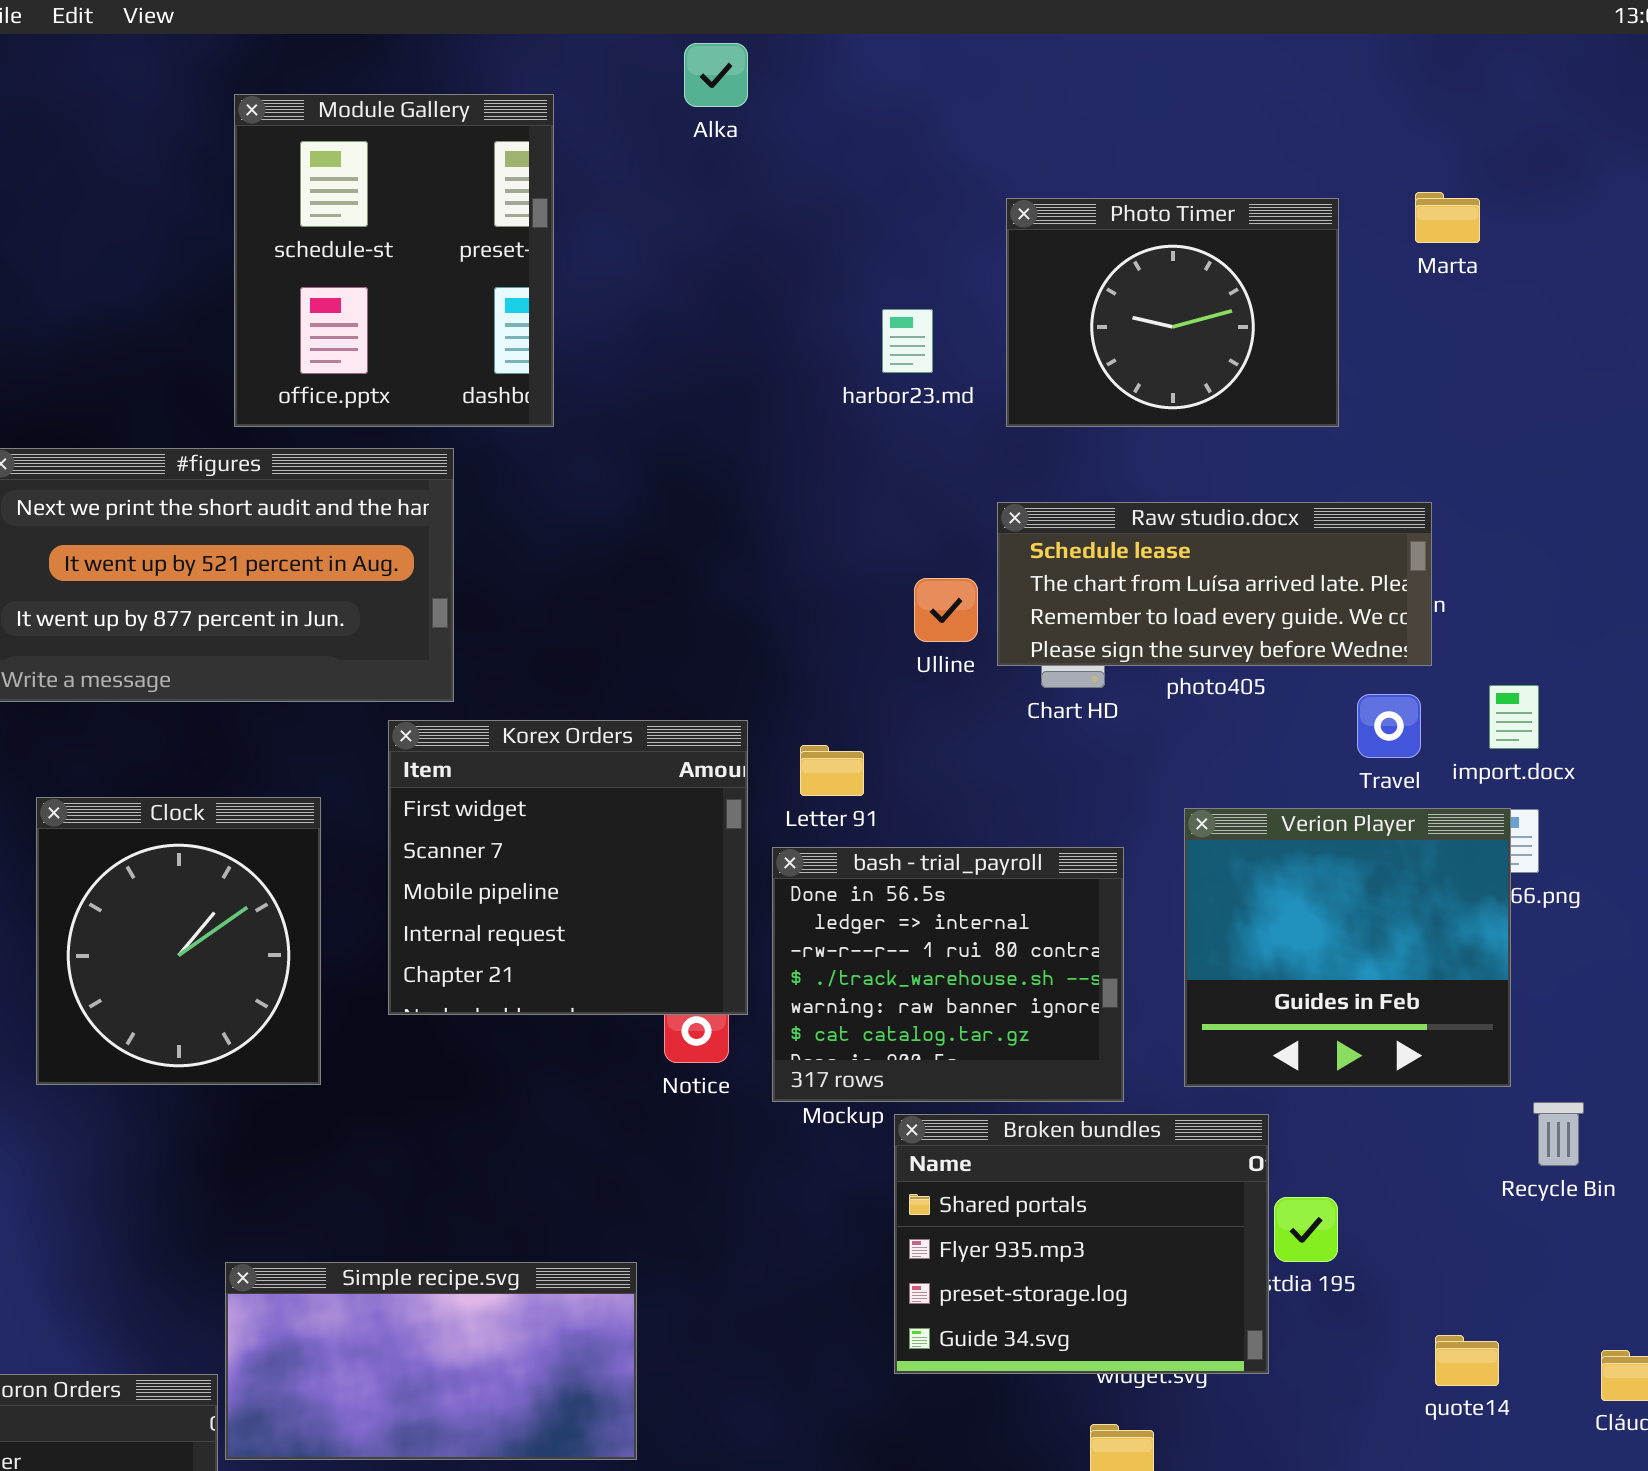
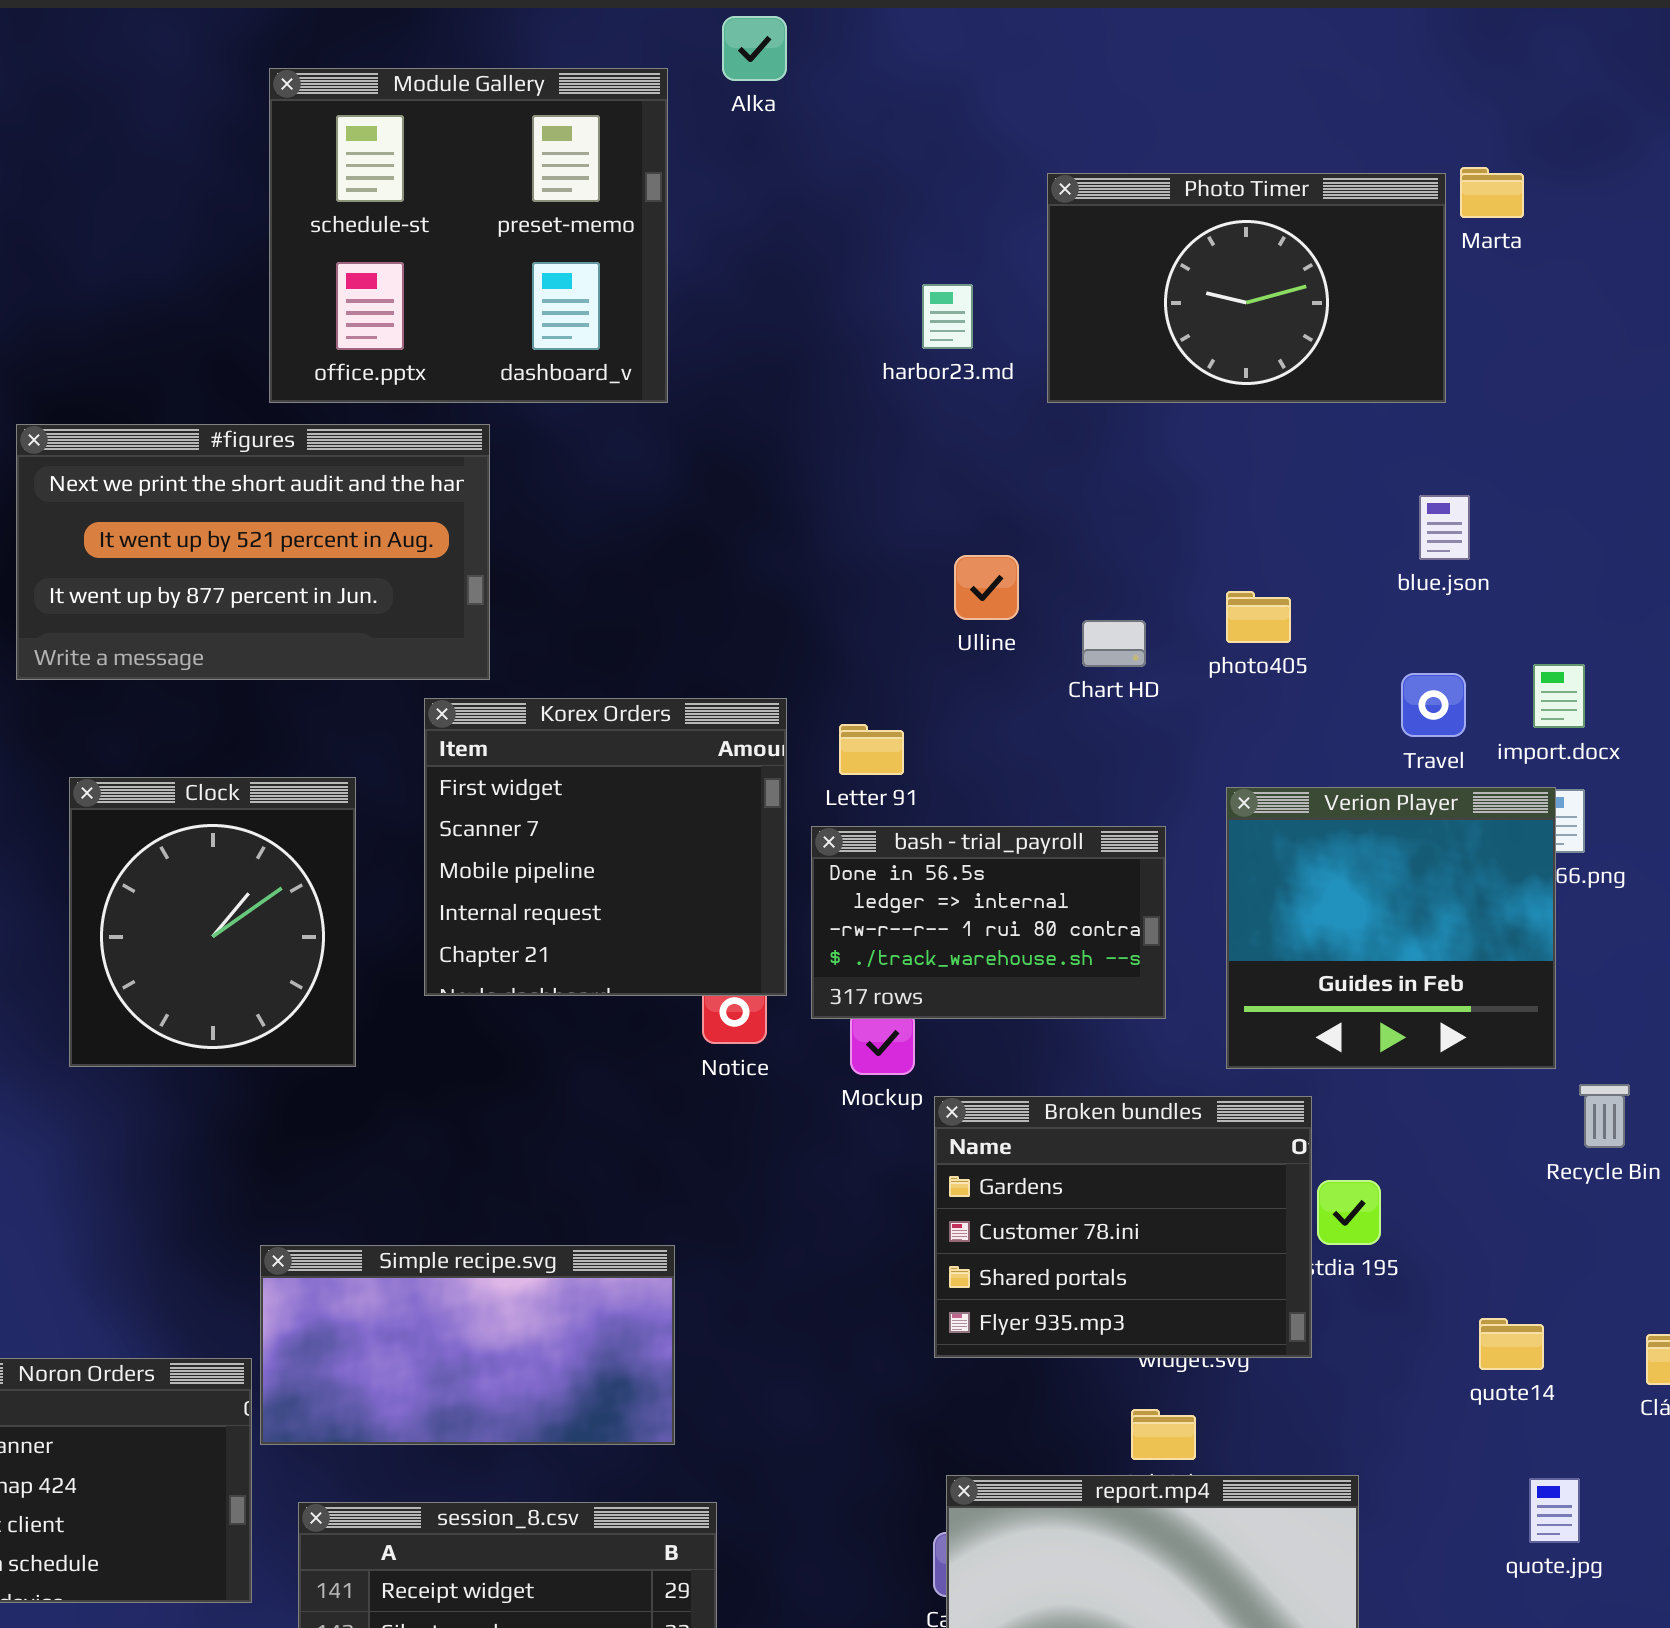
Module Gallery: [234,94,554,427] -> [269,68,668,403], resized
Photo Timer: [1006,198,1339,427] -> [1047,173,1446,403], resized
Raw studio.docx: [997,502,1432,666] -> none, closed
bash - trial_payroll: [772,847,1124,1102] -> [811,826,1166,1019], resized
Broken bundles: [894,1114,1269,1374] -> [934,1096,1312,1358], scrolled up 2 rows

